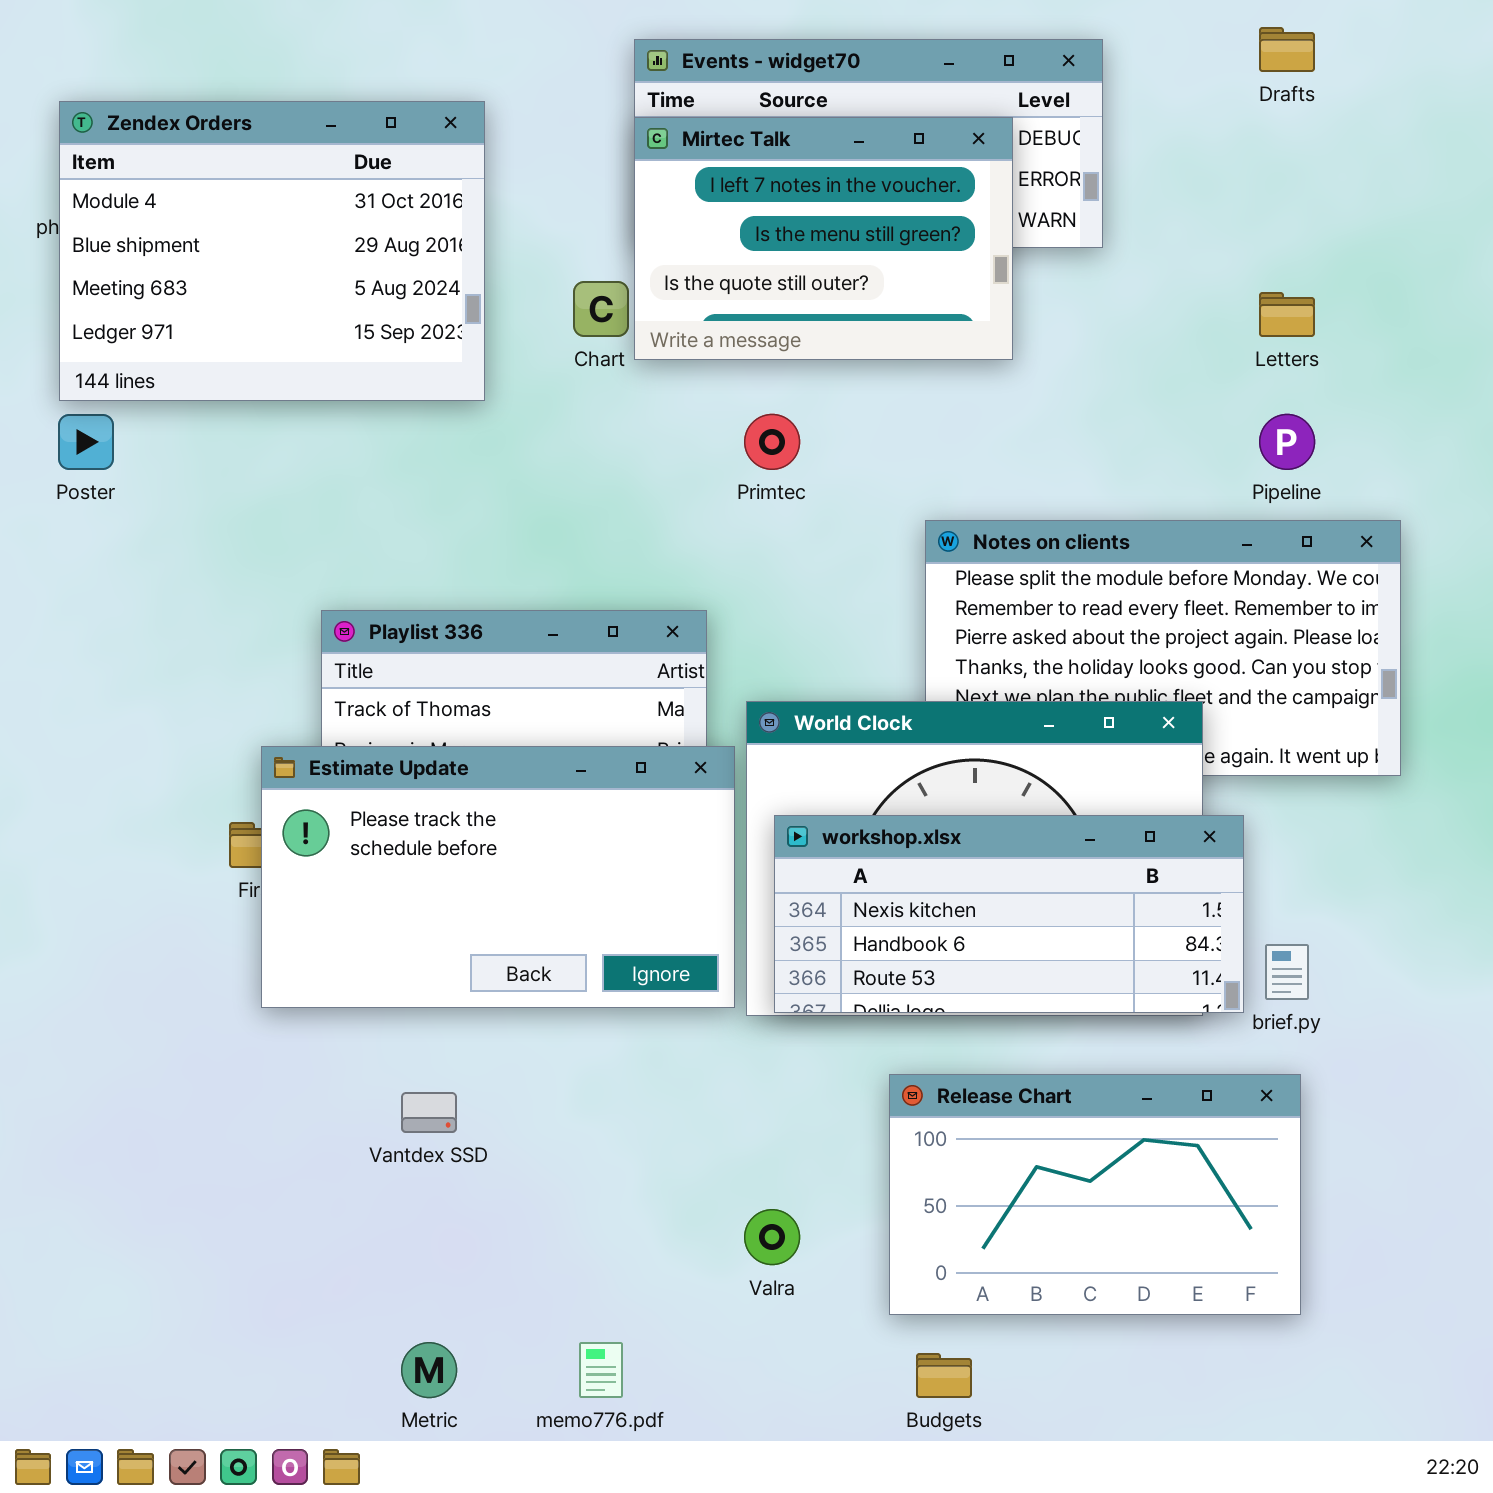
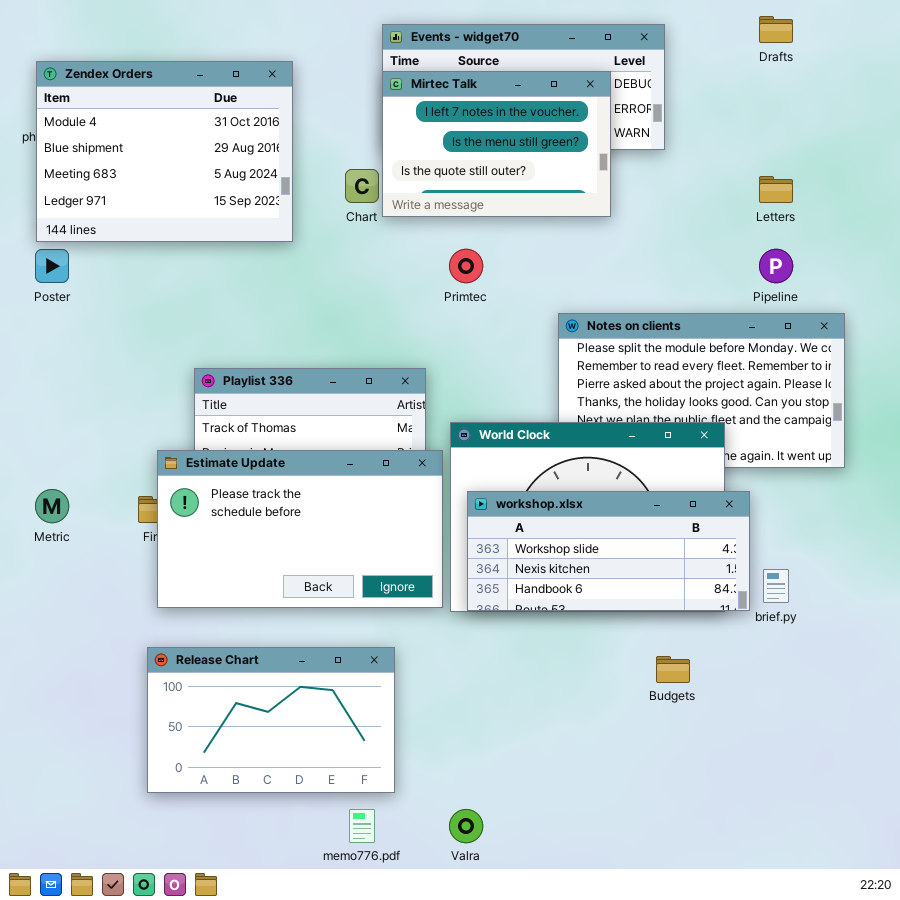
workshop.xlsx: [774,815,1244,1013] -> [467,491,750,611], scrolled up 1 row
Release Chart: [889,1074,1301,1315] -> [147,647,395,793], moved
Valra: [744,1209,800,1265] -> [449,809,483,843], moved
Metric: [401,1342,457,1398] -> [35,489,69,523], moved
Budgets: [916,1353,972,1398] -> [656,656,690,683], moved

